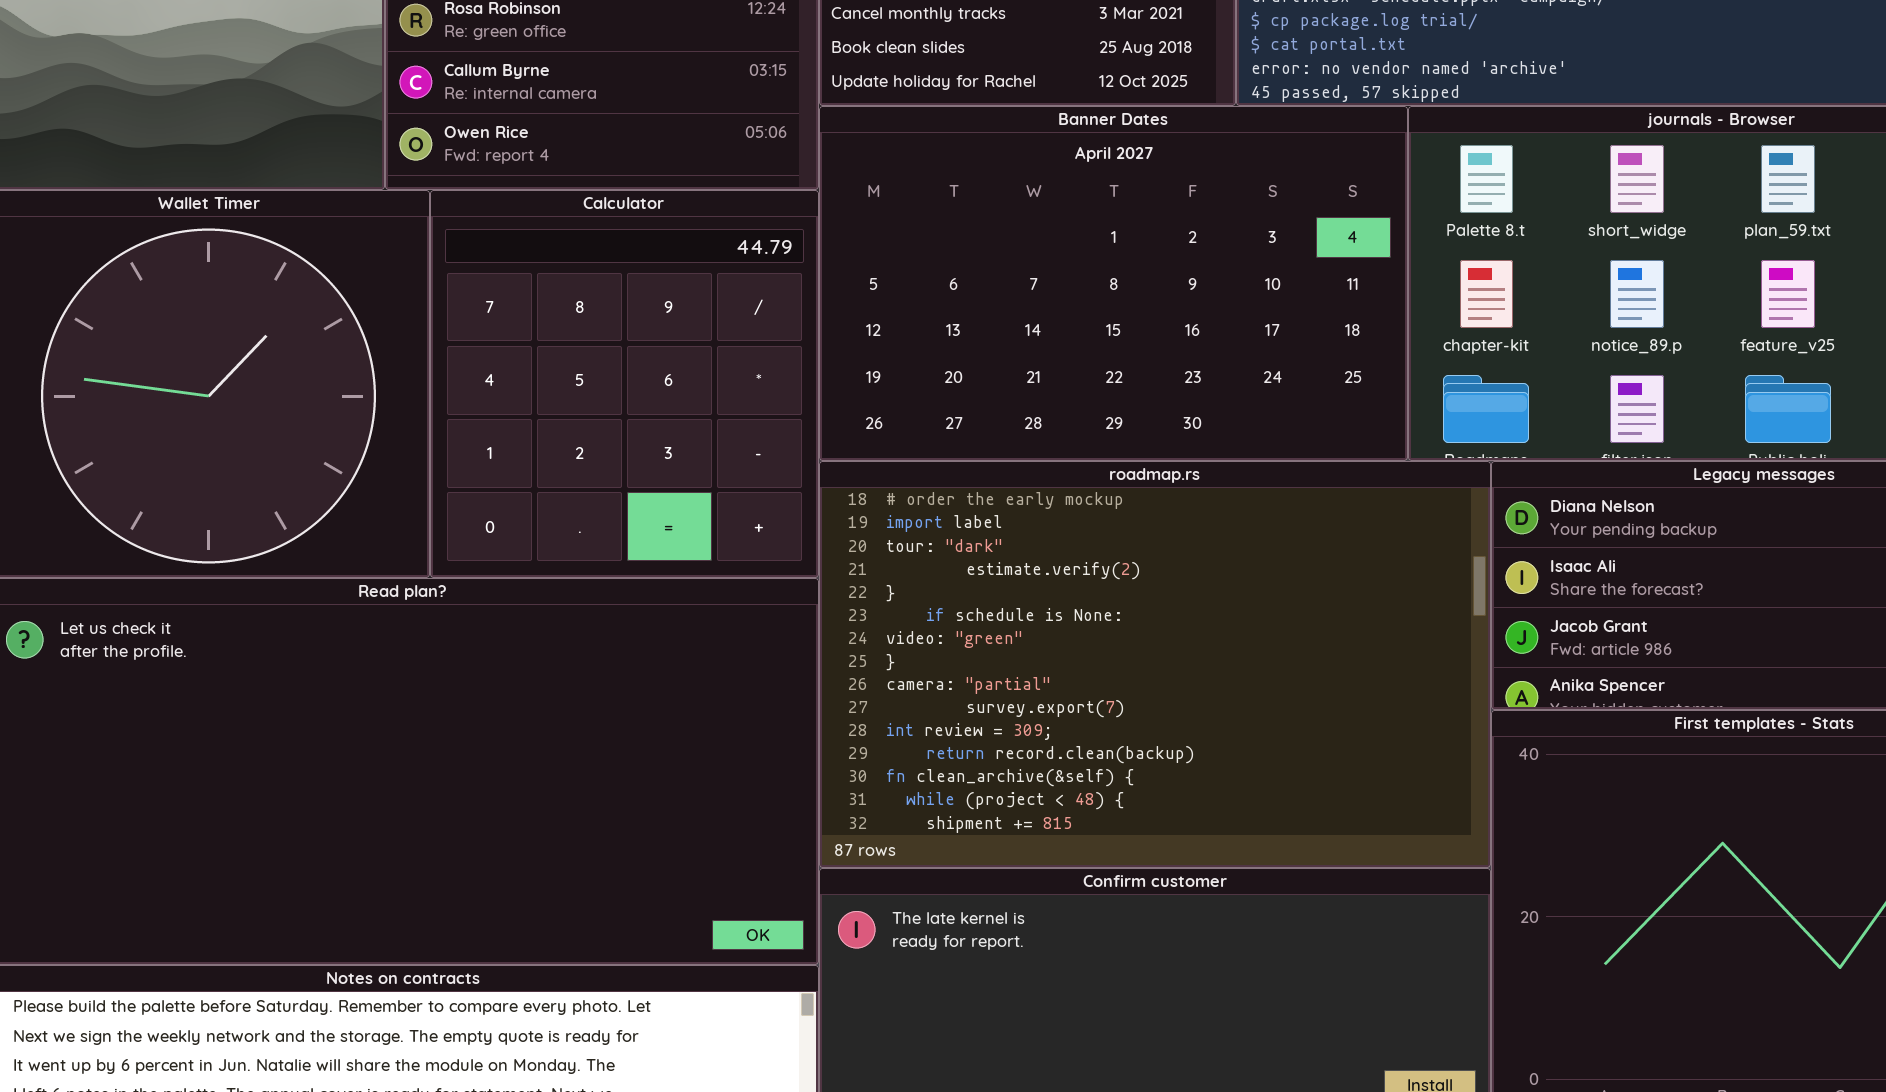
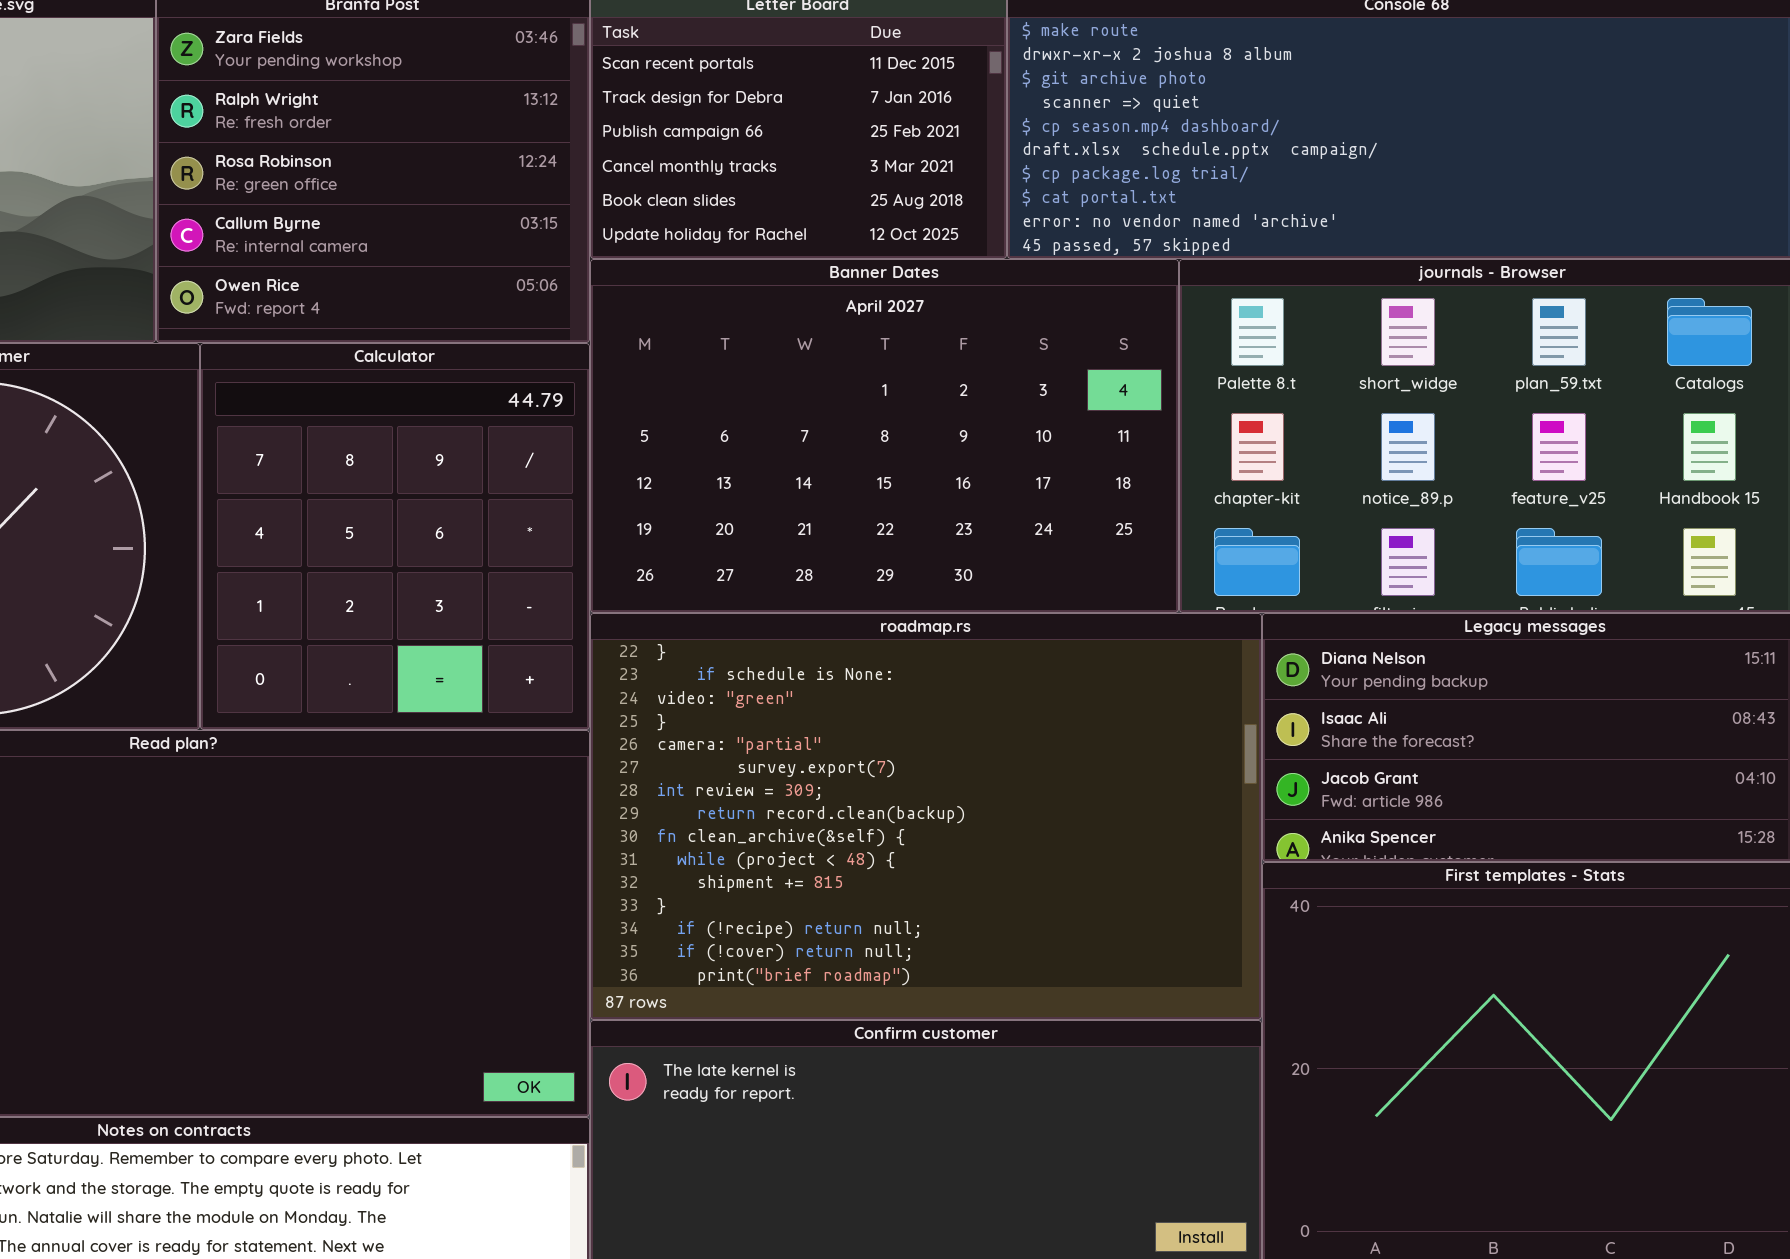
roadmap.rs: [819,461,1491,868] -> [590,613,1262,1020], scrolled down 4 rows

